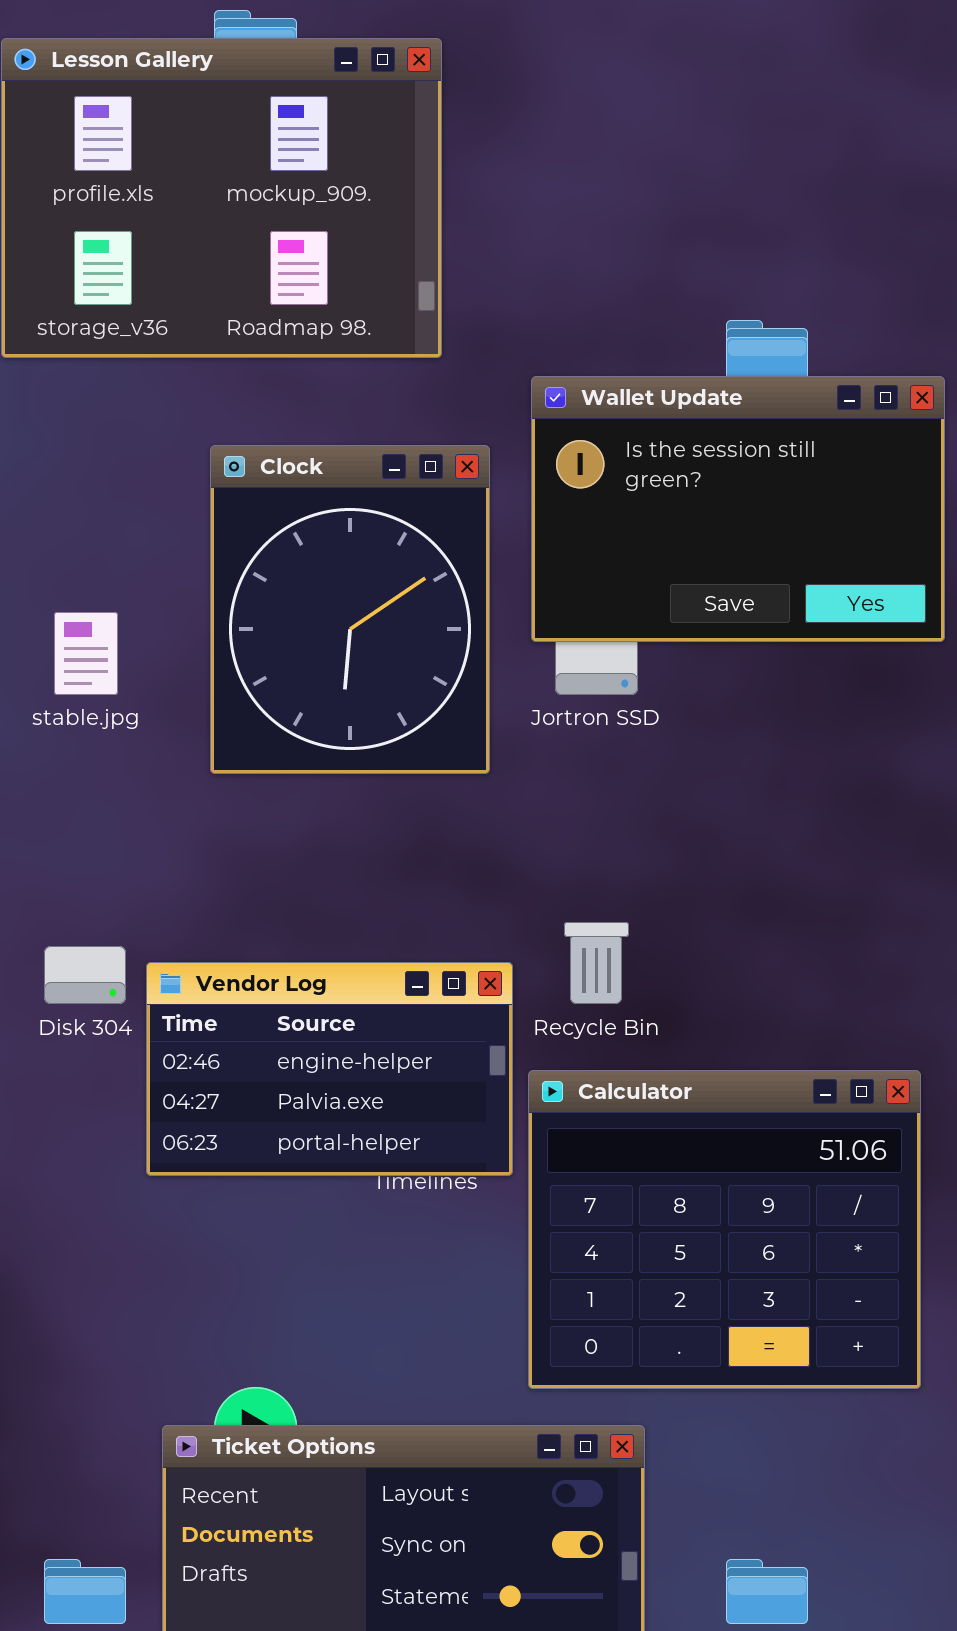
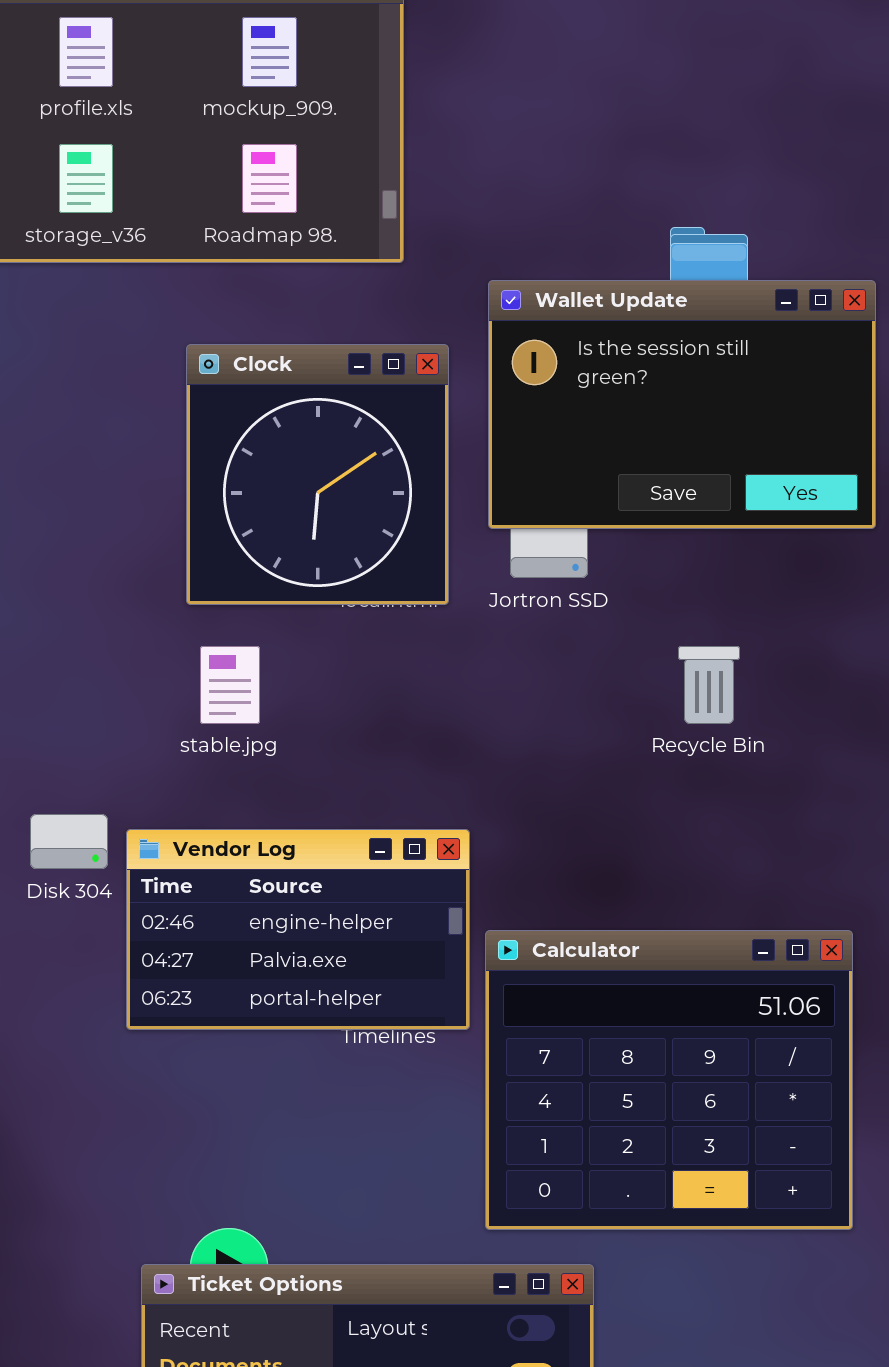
Clock: [210,445,490,774] -> [186,344,449,605], resized
stable.jpg: [54,612,118,695] -> [200,646,260,724], moved
Recycle Bin: [564,922,629,1004] -> [678,646,740,724], moved

